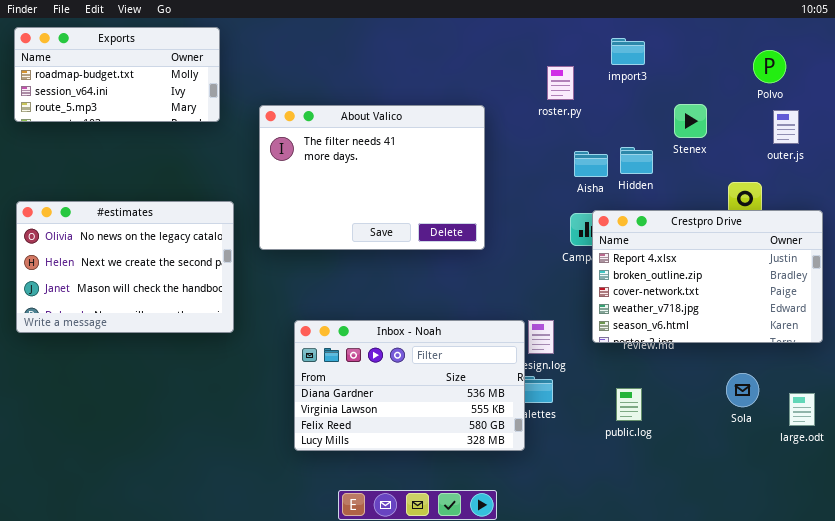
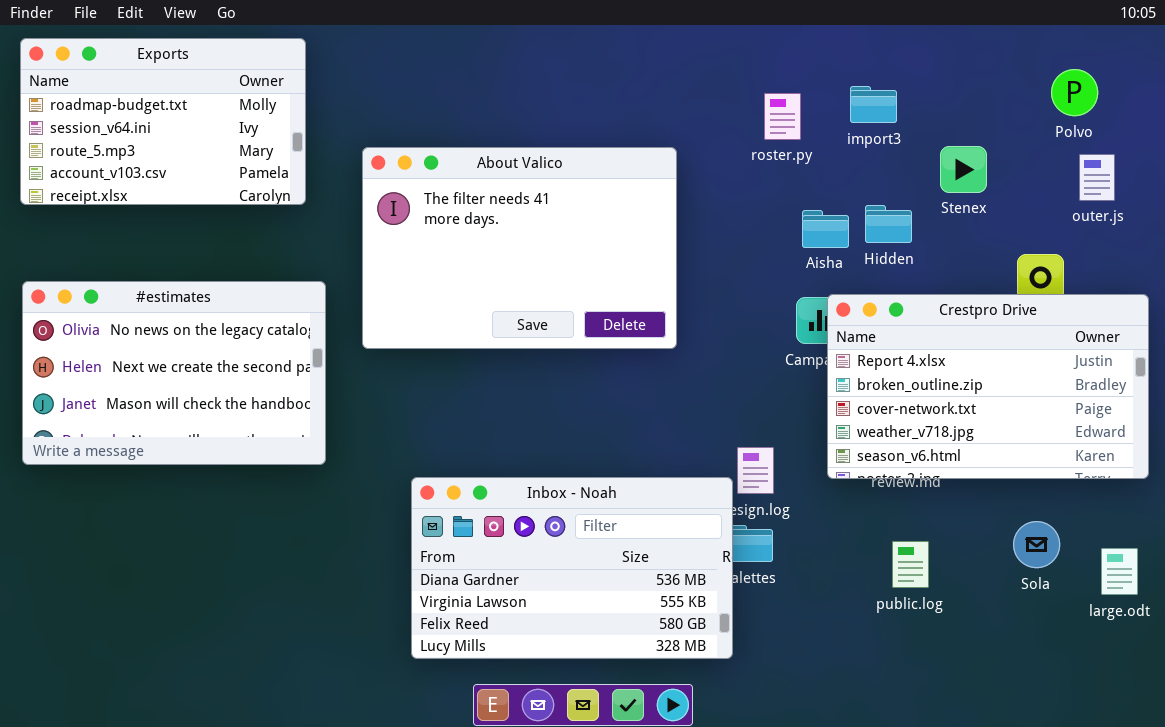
Exports: [14,27,220,122] -> [20,38,306,205], resized
import3: [611,38,645,65] -> [850,86,897,123], moved
Inbox - Noah: [294,320,525,451] -> [411,477,733,659], moved
public.log: [616,388,642,421] -> [892,541,929,588], moved

